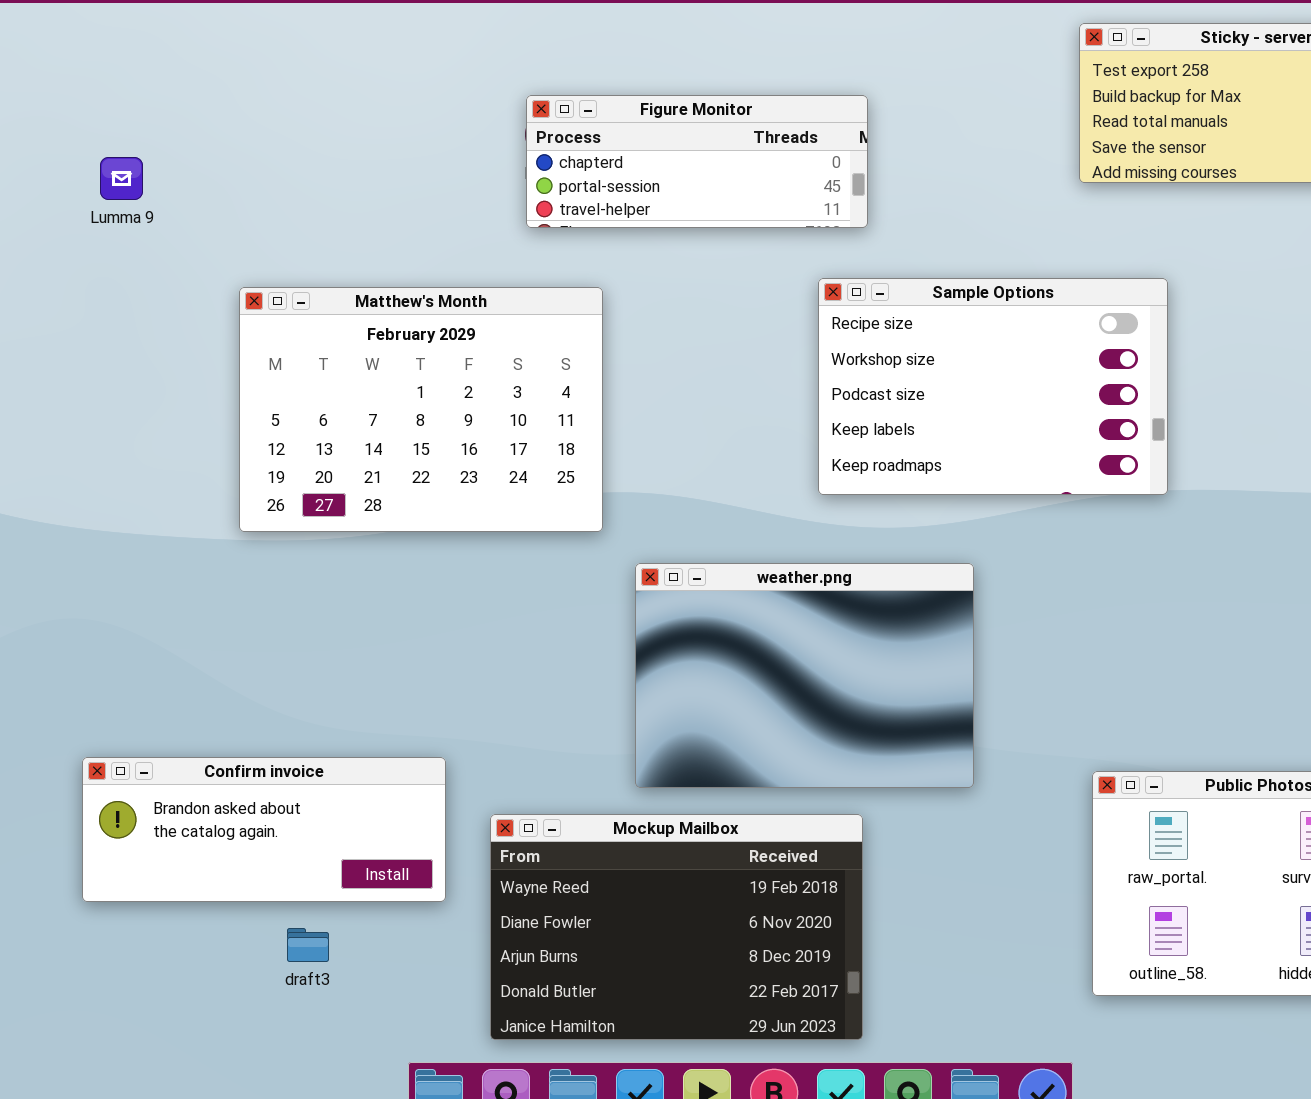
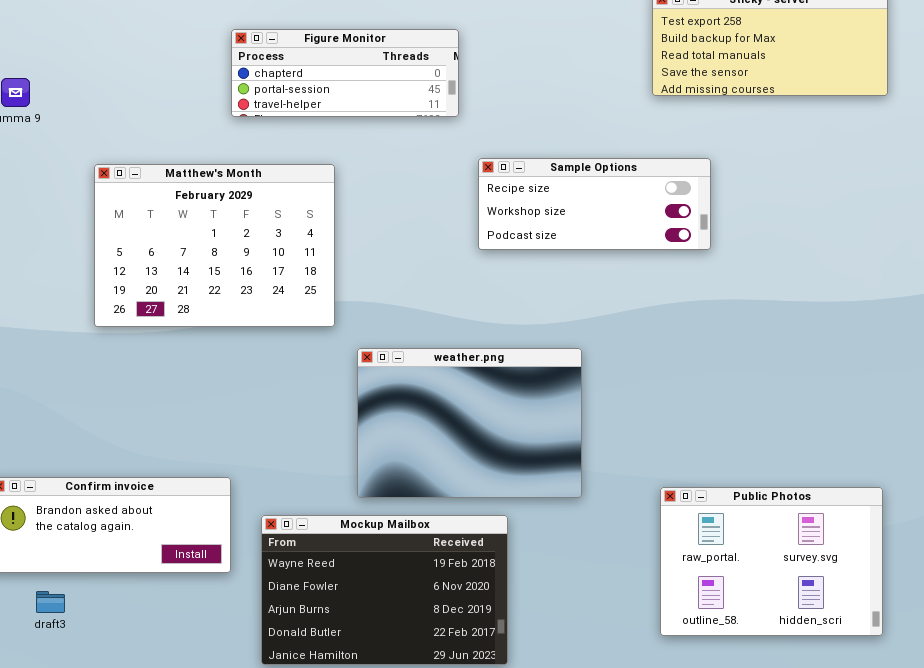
Figure Monitor: [526,95,868,228] -> [231,29,459,117], moved
Sample Options: [818,278,1168,495] -> [478,158,711,250], resized
draft3: [287,928,329,962] -> [36,591,65,613], moved

